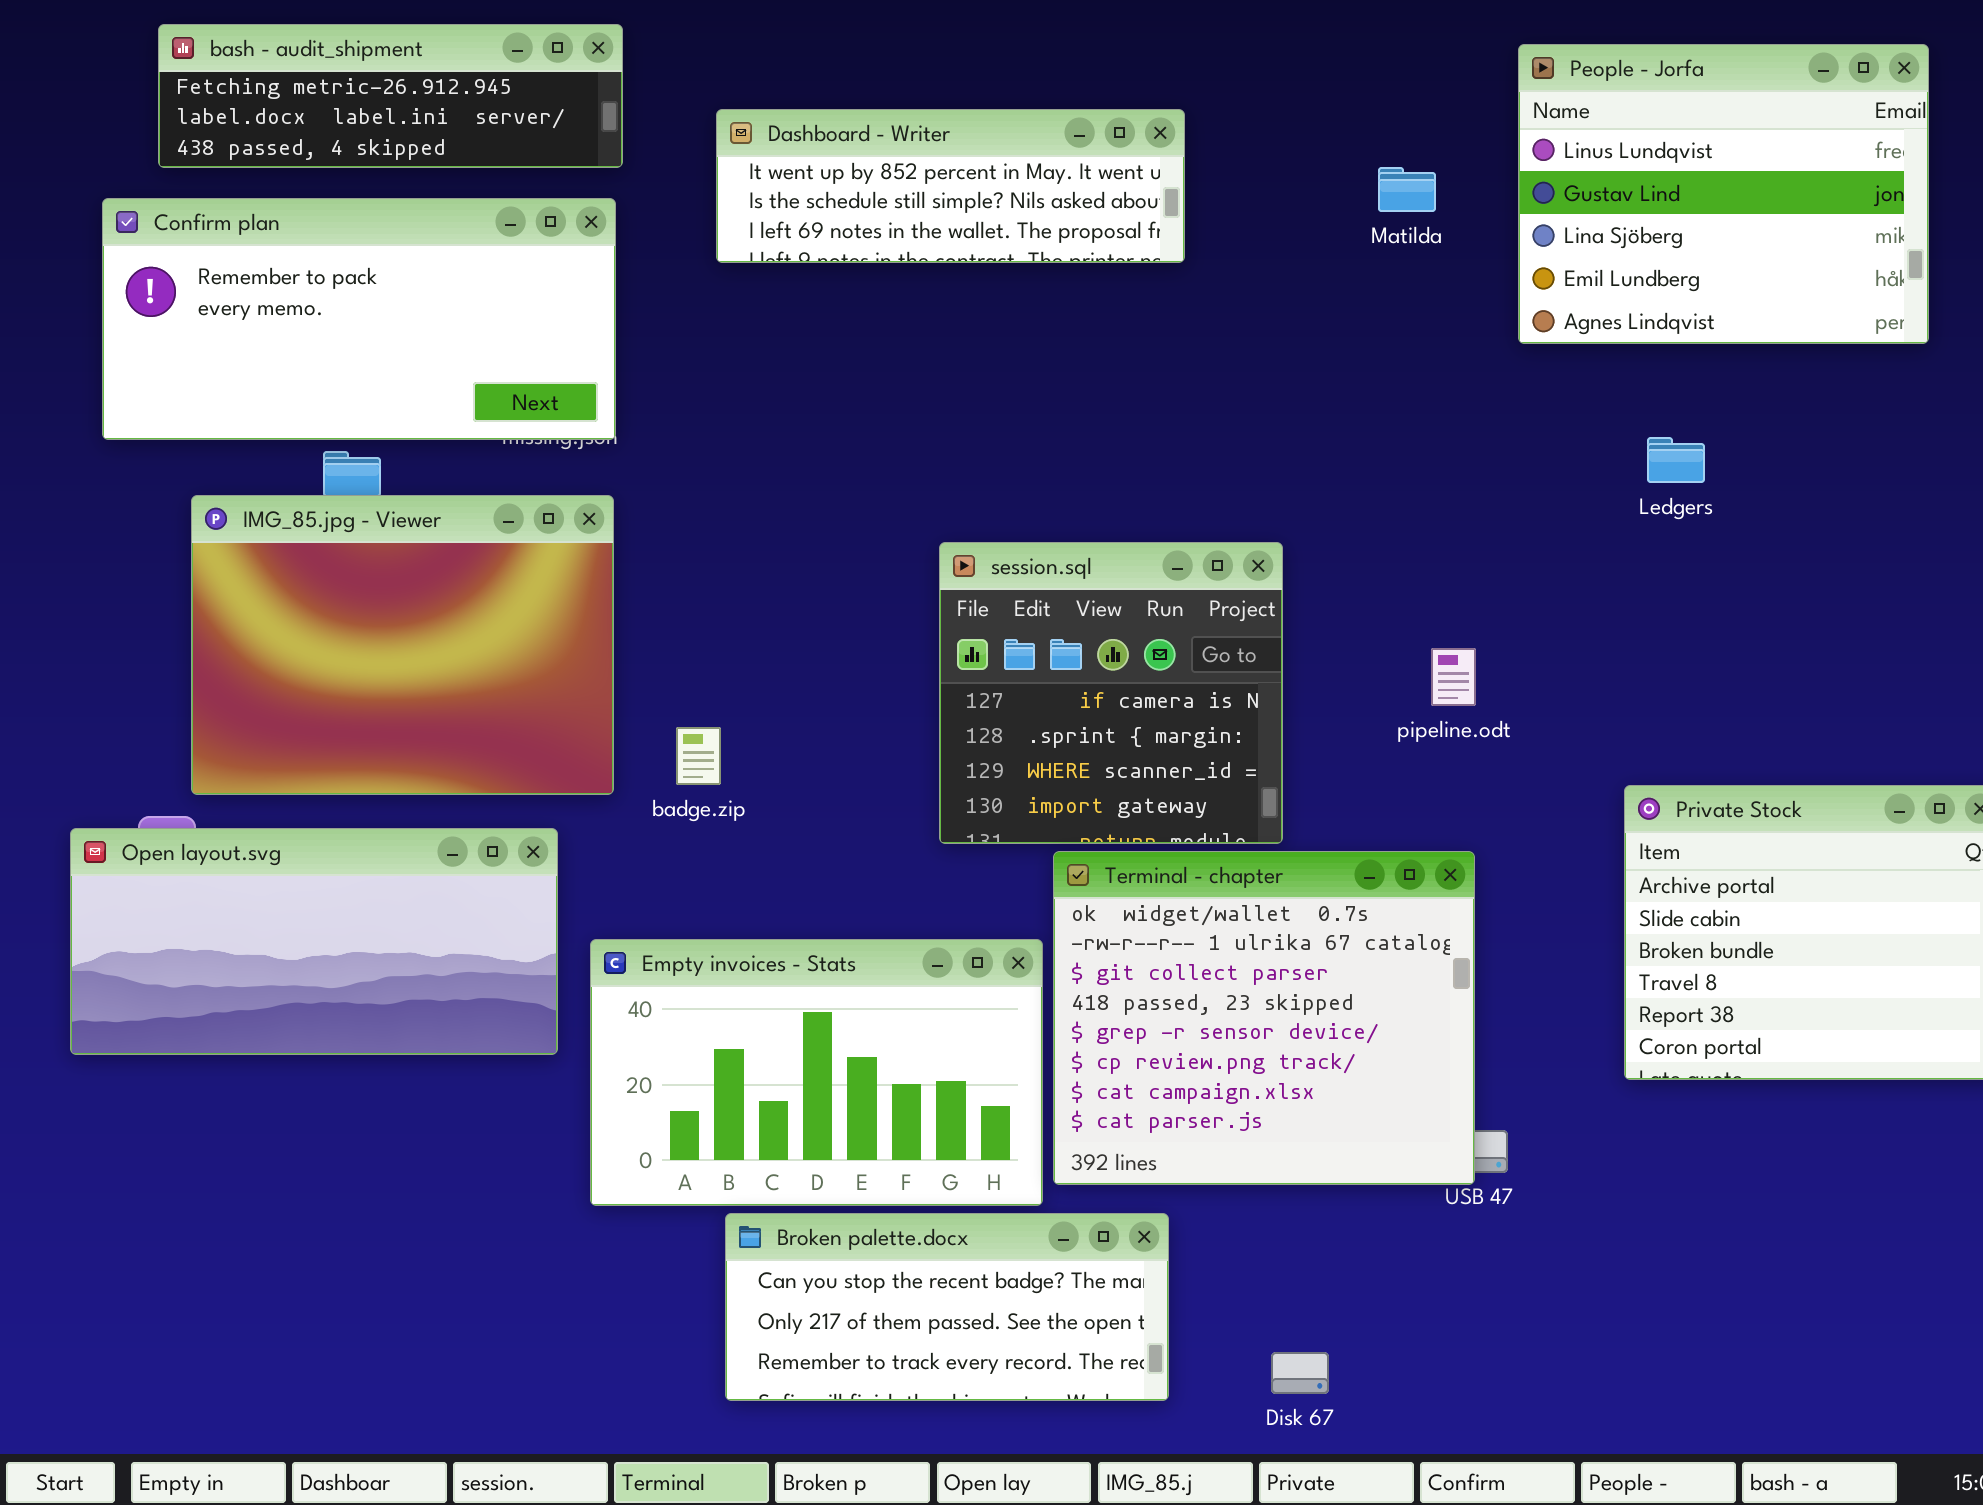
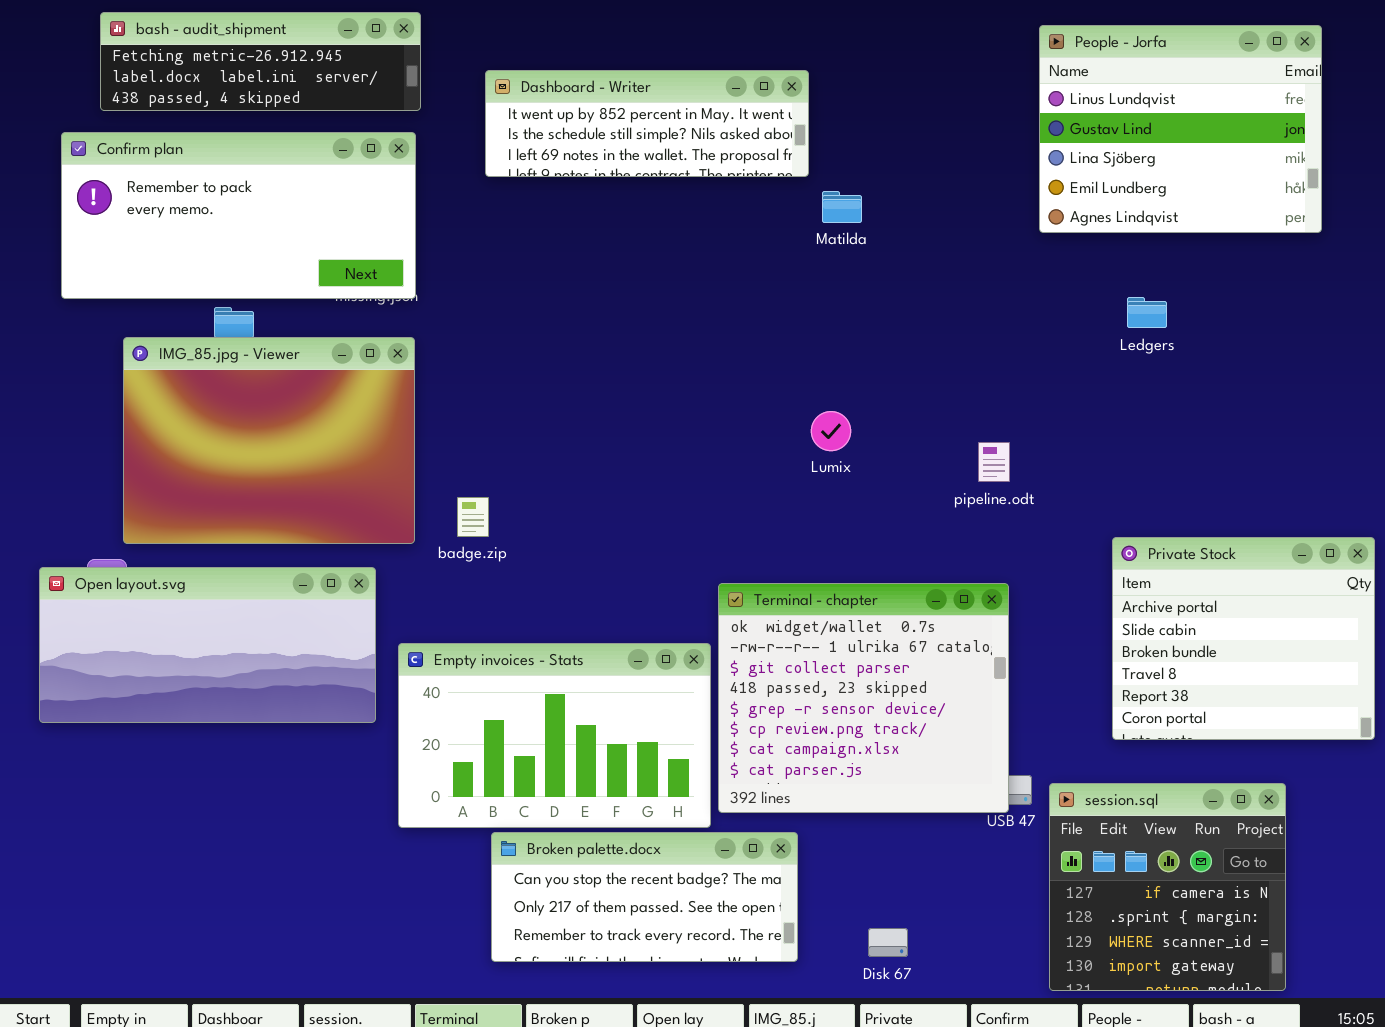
Matilda: [1378,167,1436,212] -> [822,191,862,223], moved
session.sql: [939,542,1283,844] -> [1049,783,1286,991], moved

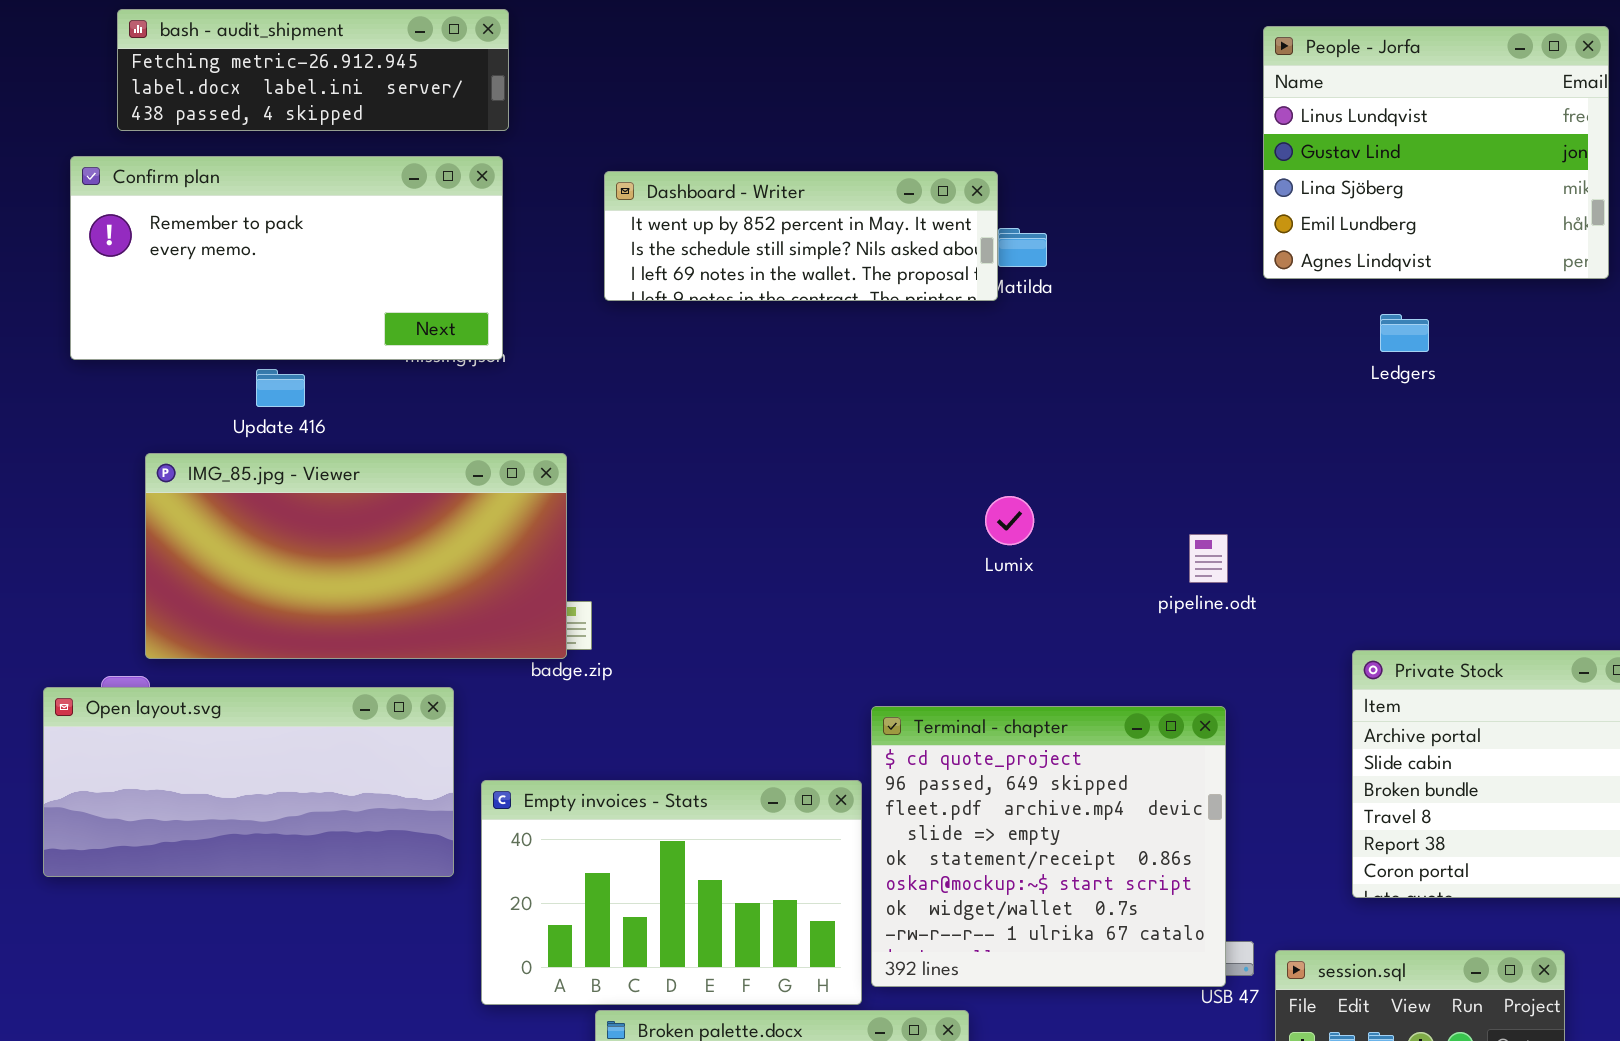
Dashboard - Writer: [485,70,809,177] -> [604,171,998,301], moved
Ledgers: [1127,297,1167,328] -> [1380,314,1429,352], moved
IMG_85.jpg - Viewer: [123,337,415,544] -> [145,453,567,659], resized
Terminal - chapter: [718,583,1009,813] -> [871,706,1226,987], scrolled up 6 rows

